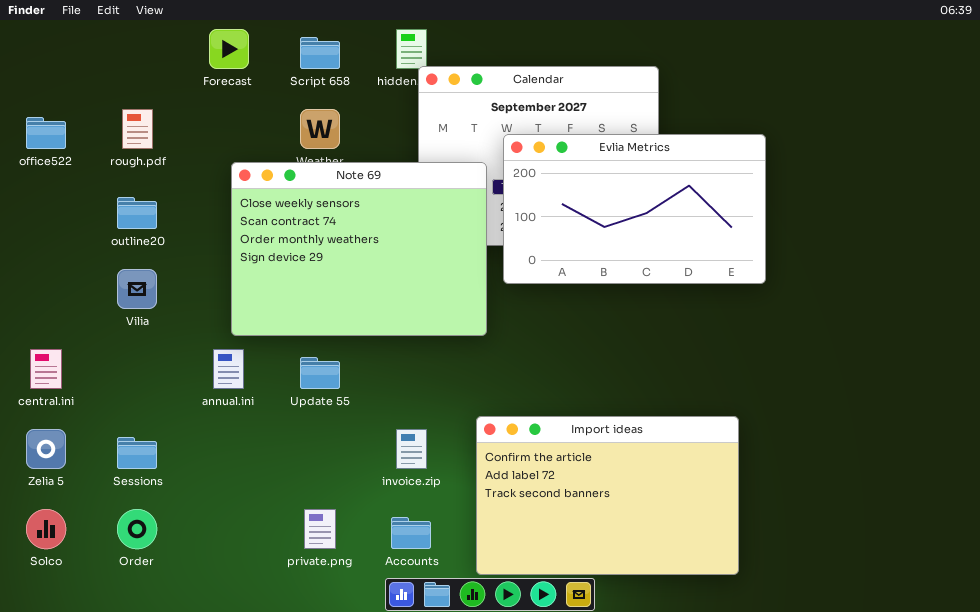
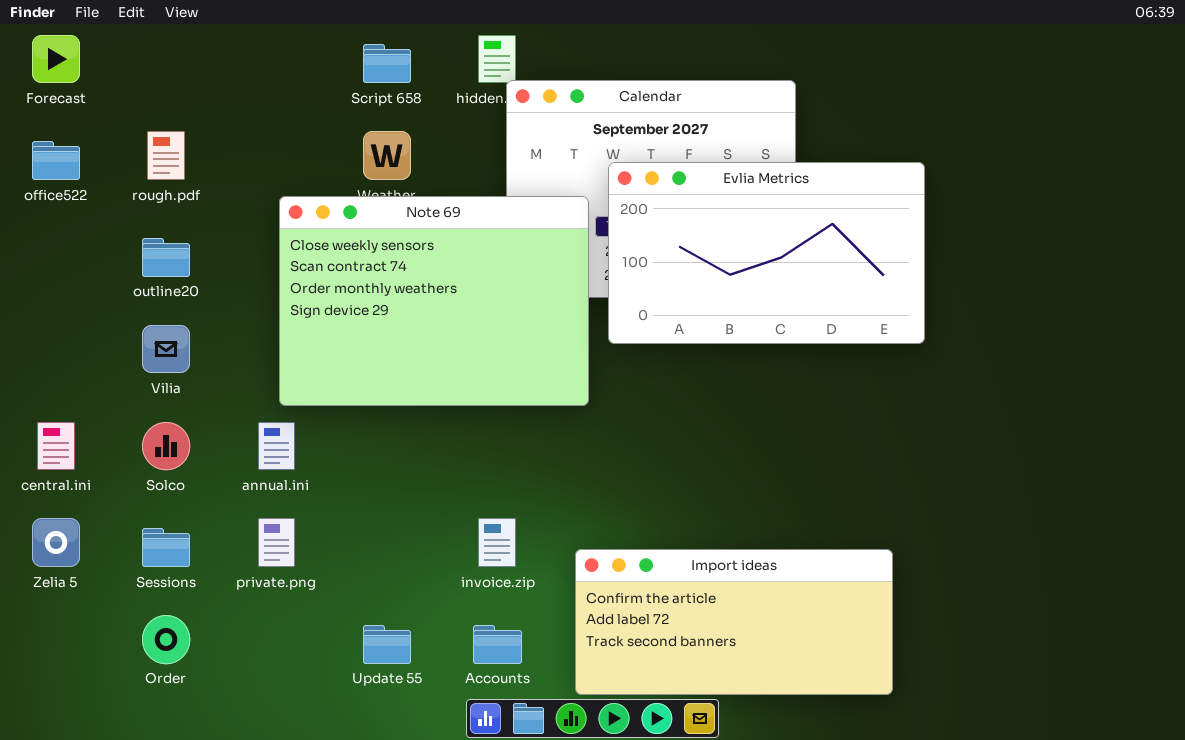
Forecast: [209,29,249,69] -> [32,35,80,83], moved
Update 55: [300,357,340,389] -> [363,625,411,664], moved
Import ideas: [476,416,739,575] -> [575,549,893,695], resized
Solco: [26,509,66,549] -> [142,422,190,470], moved
private.png: [304,509,336,549] -> [258,518,295,567], moved

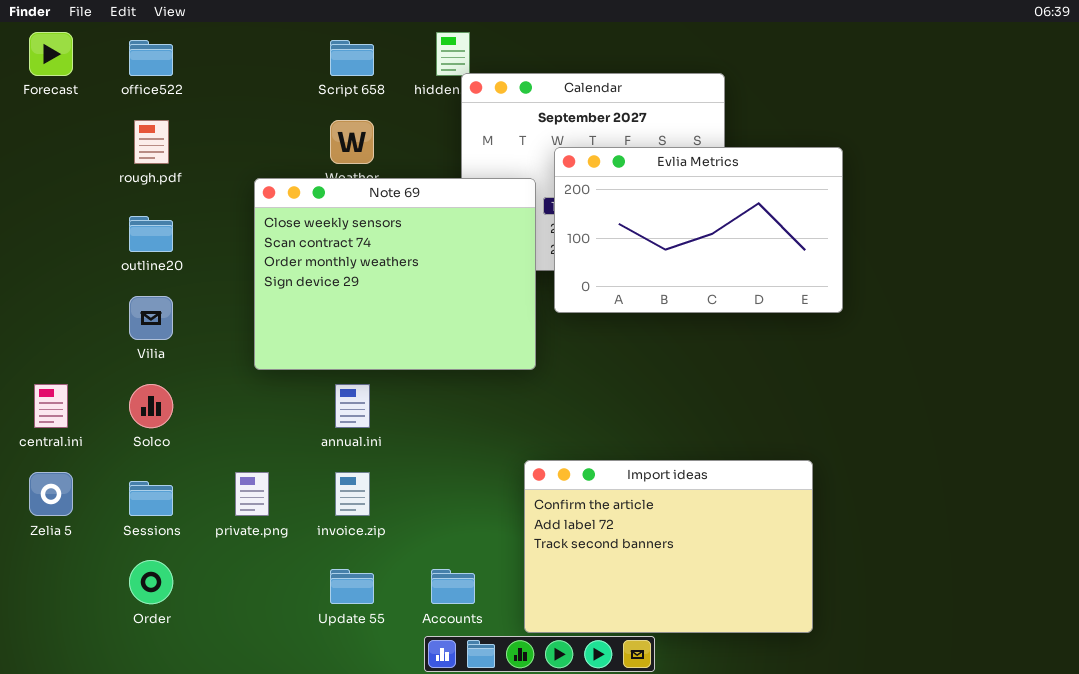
office522: [32,141,80,180] -> [129,40,173,76], moved
annual.ini: [258,422,295,470] -> [335,384,370,428], moved
invoice.zip: [478,518,516,567] -> [335,472,370,516], moved
Import ideas: [575,549,893,695] -> [524,460,813,633], resized

